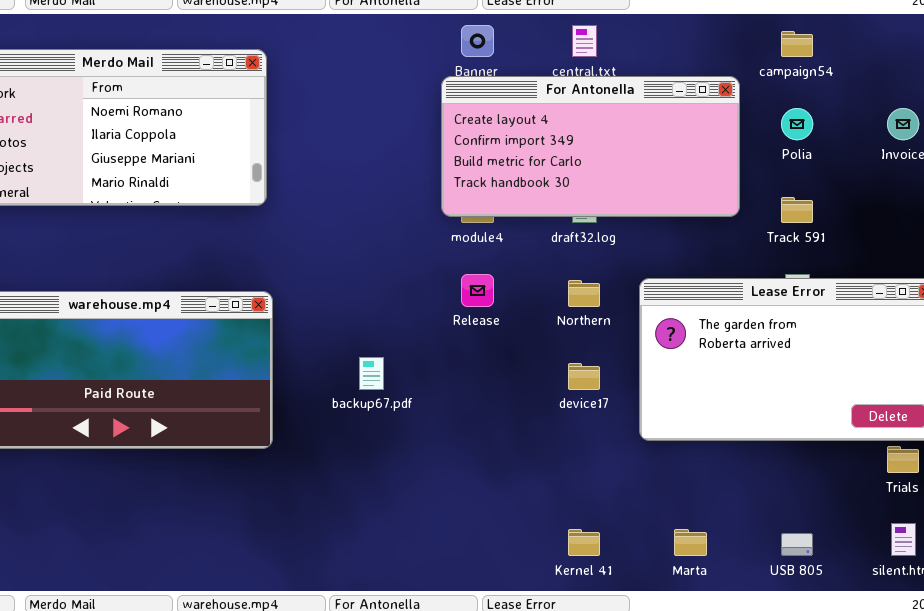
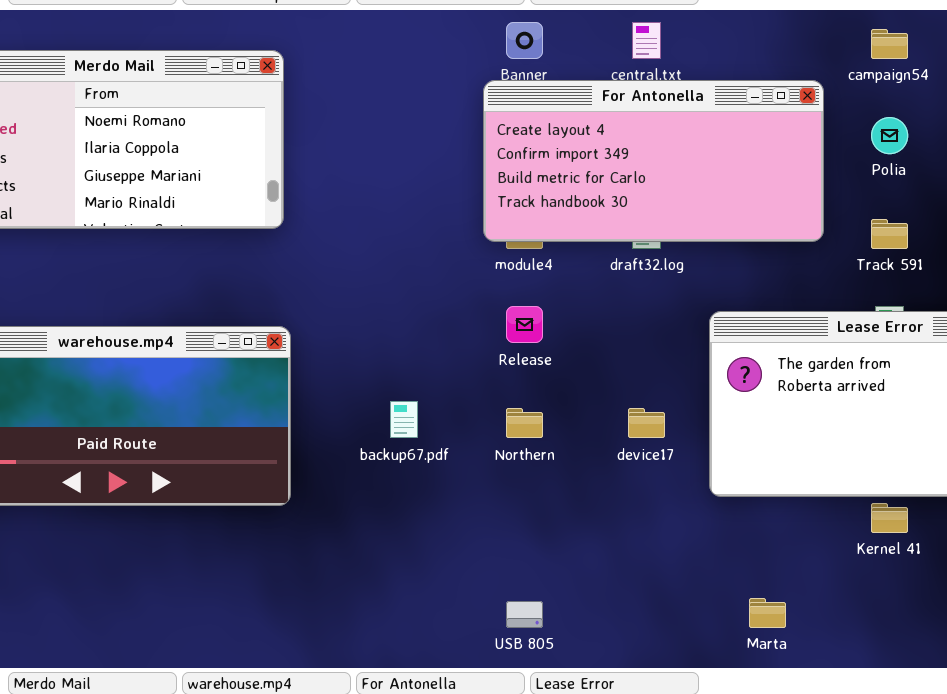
Northern: [568,280,600,307] -> [506,408,543,438], moved
Kernel 41: [568,529,600,556] -> [871,503,908,533], moved
USB 805: [781,533,813,556] -> [506,601,543,628], moved

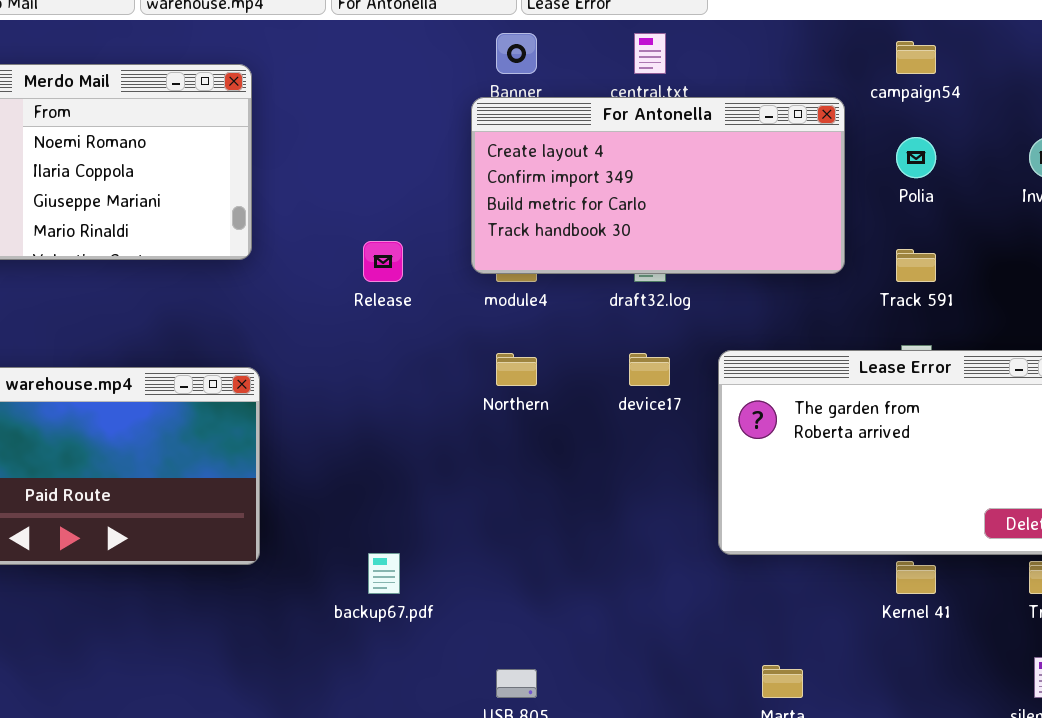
Release: [506,306,543,343] -> [363,241,403,282], moved
backup67.pdf: [390,401,418,438] -> [368,553,400,594], moved
Northern: [506,408,543,438] -> [496,353,537,386], moved
device17: [628,408,665,438] -> [629,353,670,386], moved

